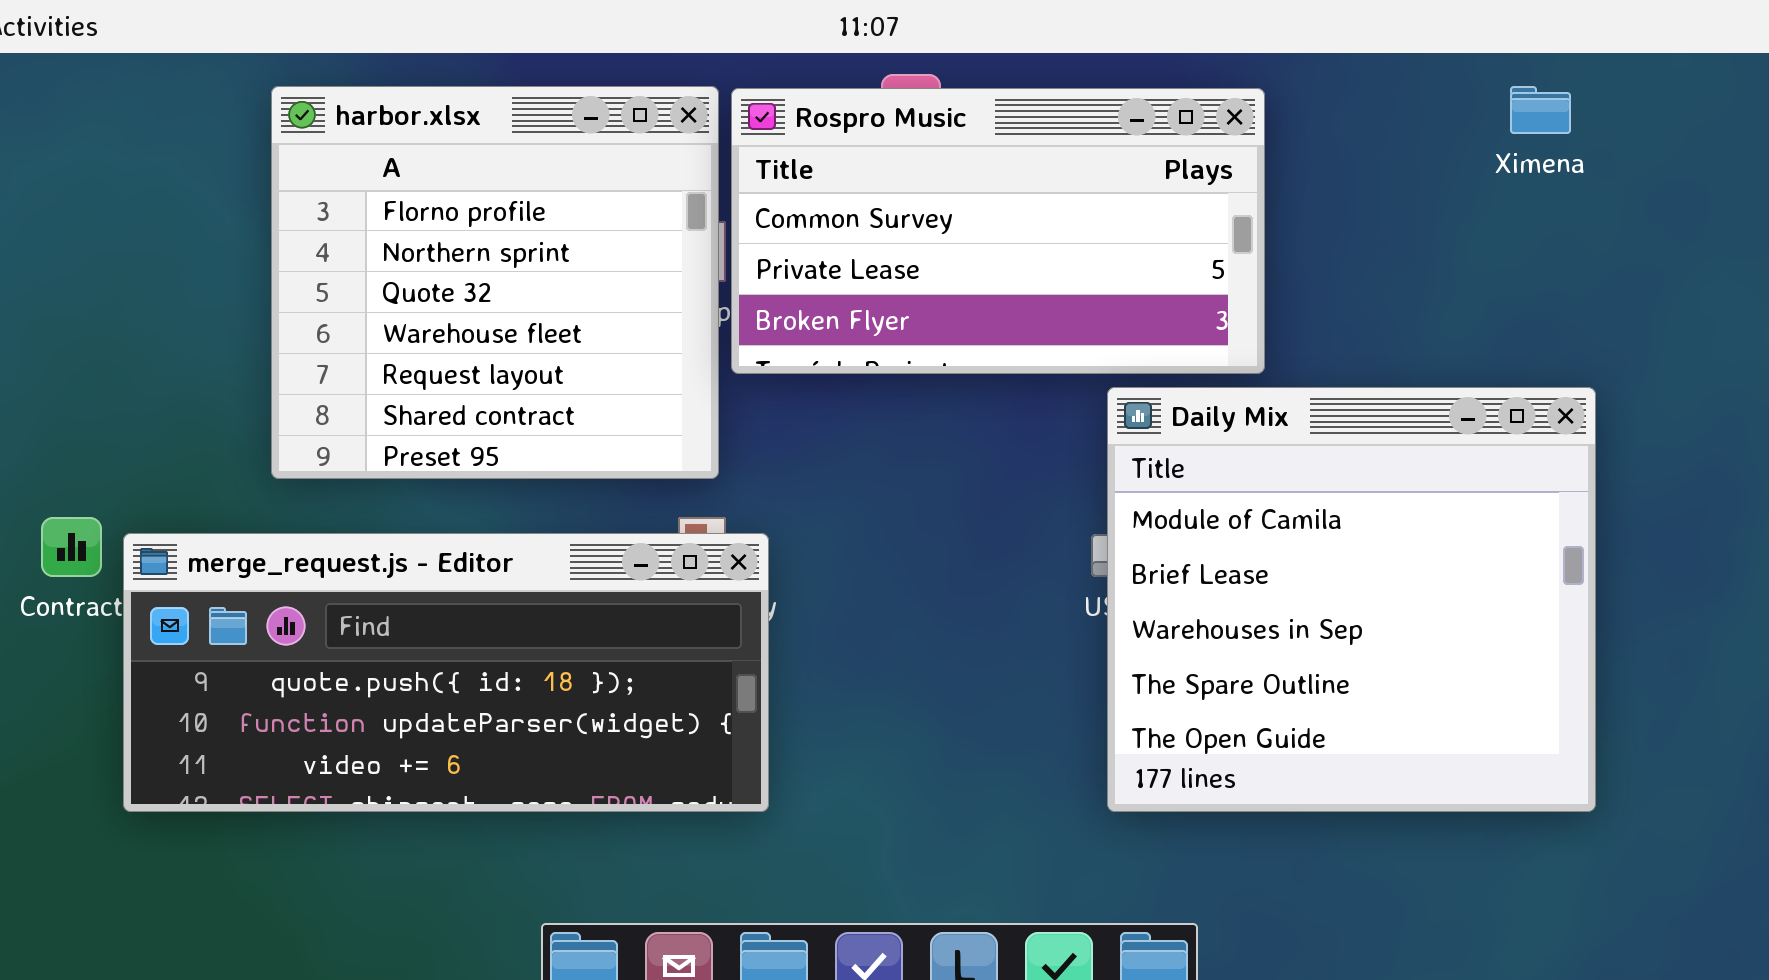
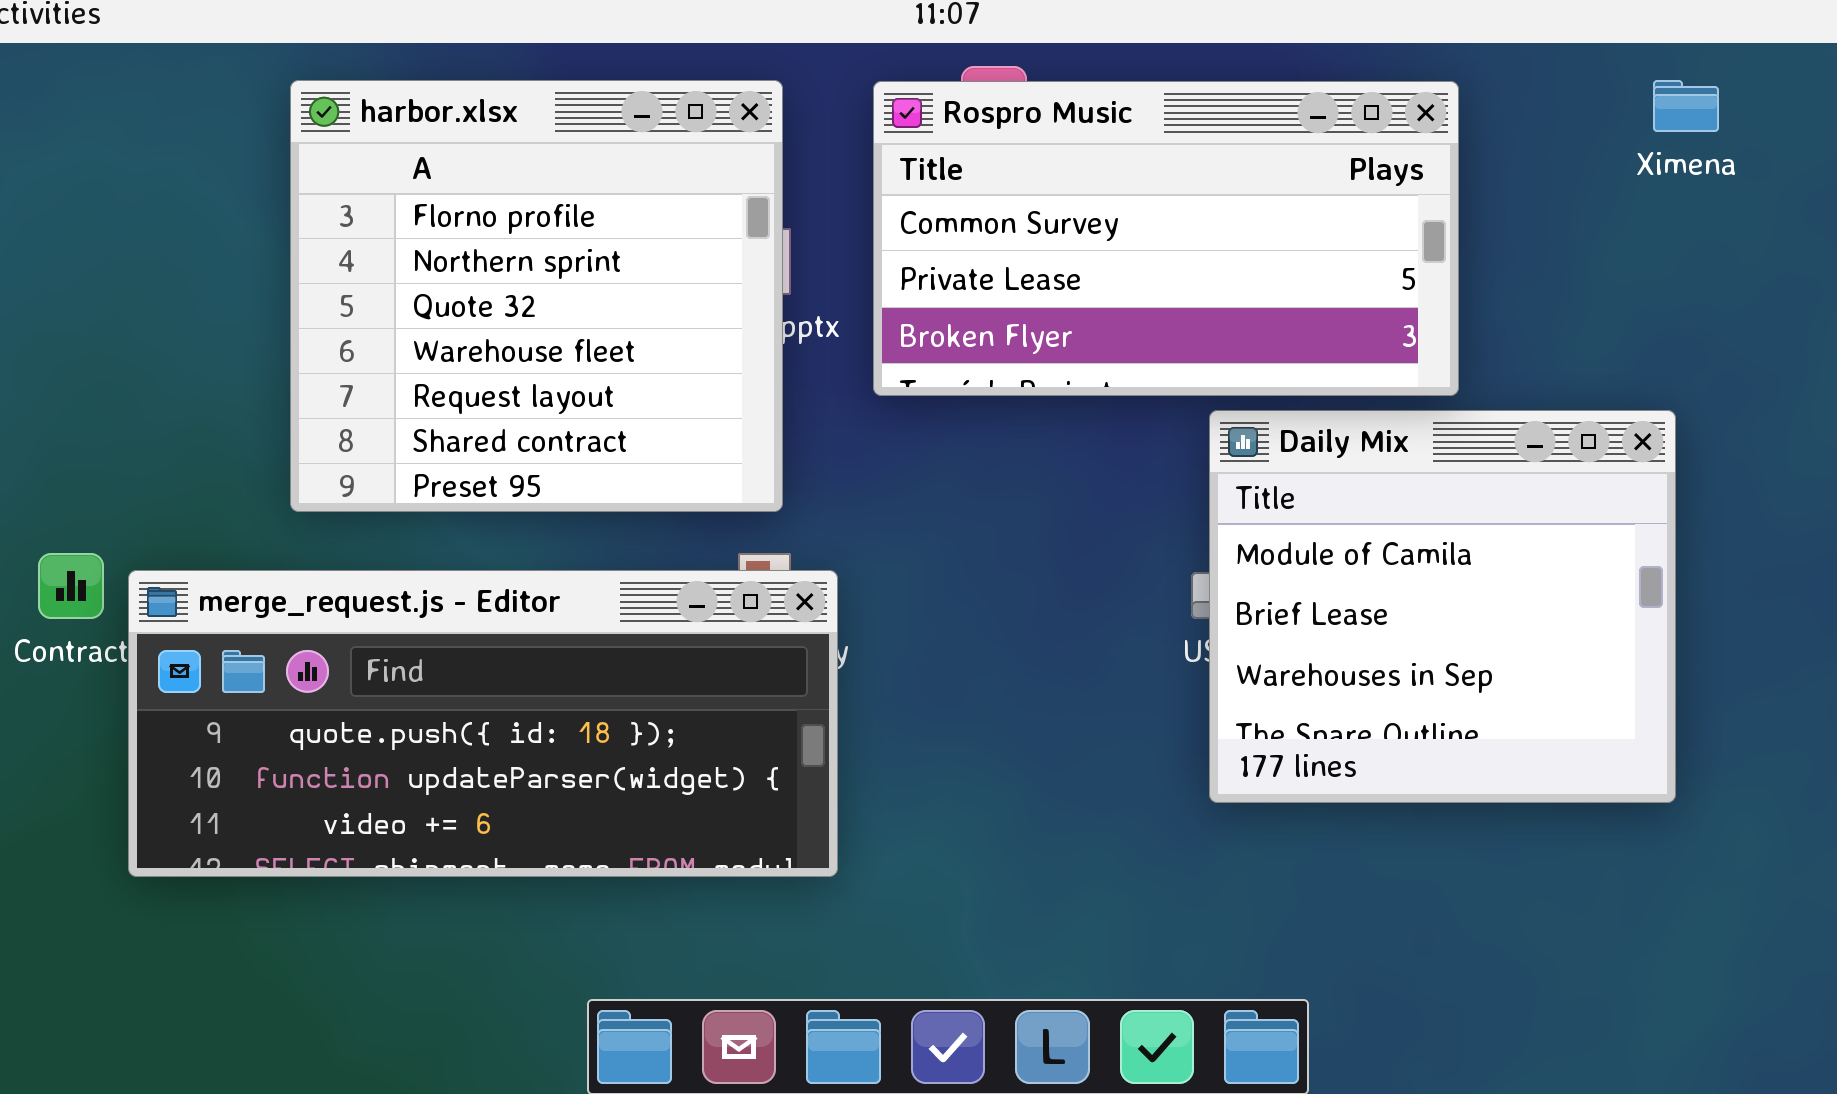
Rospro Music: [731,88,1265,374] -> [873,81,1459,396], moved
Daily Mix: [1107,387,1596,812] -> [1209,410,1676,803], resized

